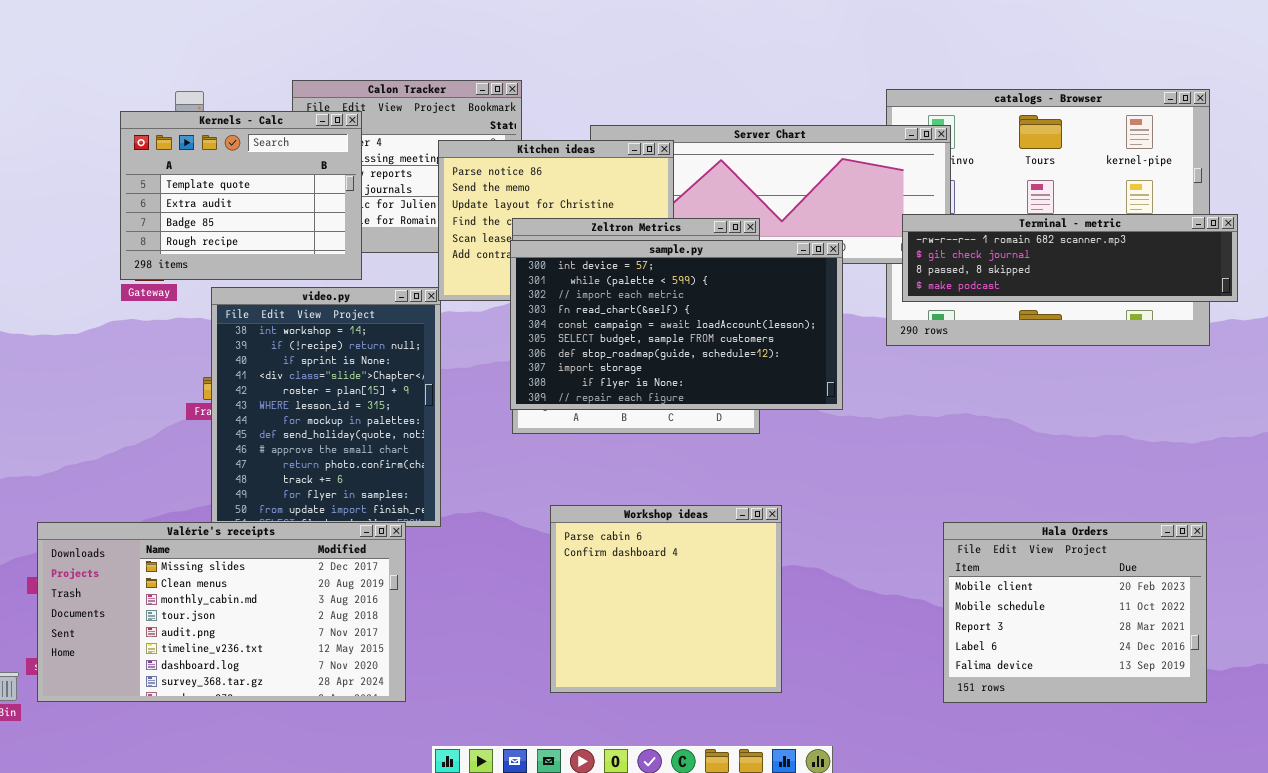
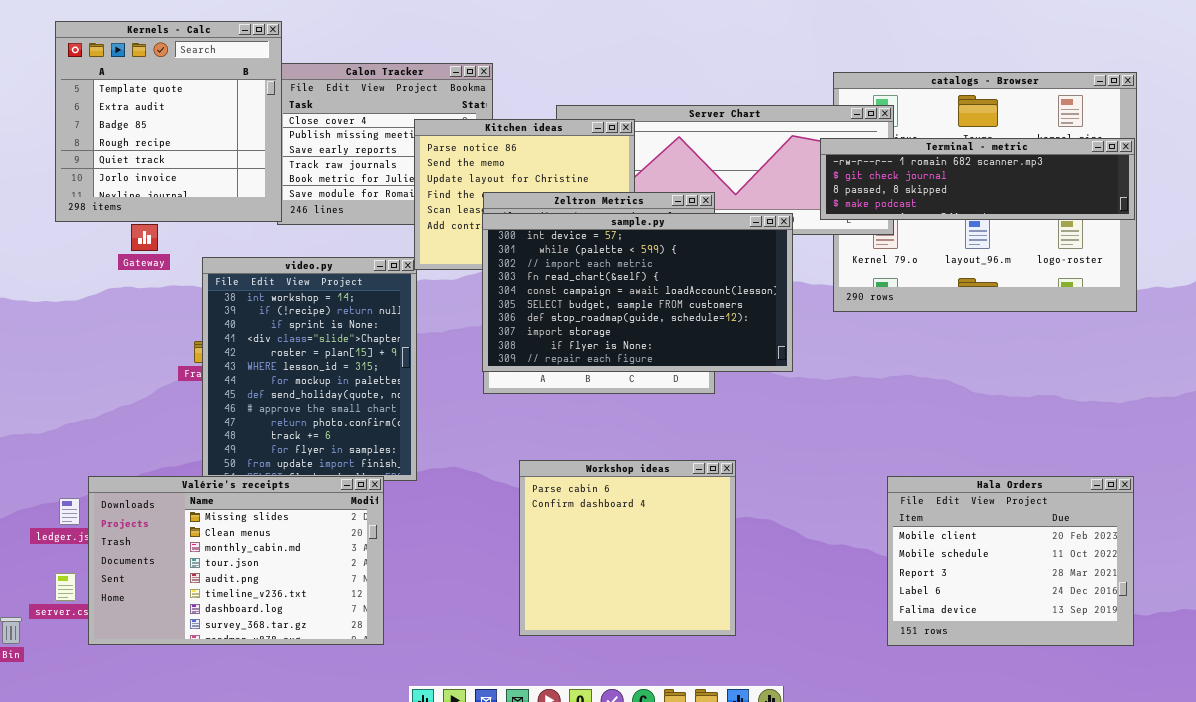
Kernels - Calc: [120,111,362,280] -> [55,21,282,222], moved, resized
Terminal - metric: [902,214,1238,302] -> [820,138,1135,220], moved
Valérie's receipts: [37,522,406,702] -> [88,476,384,645], resized

